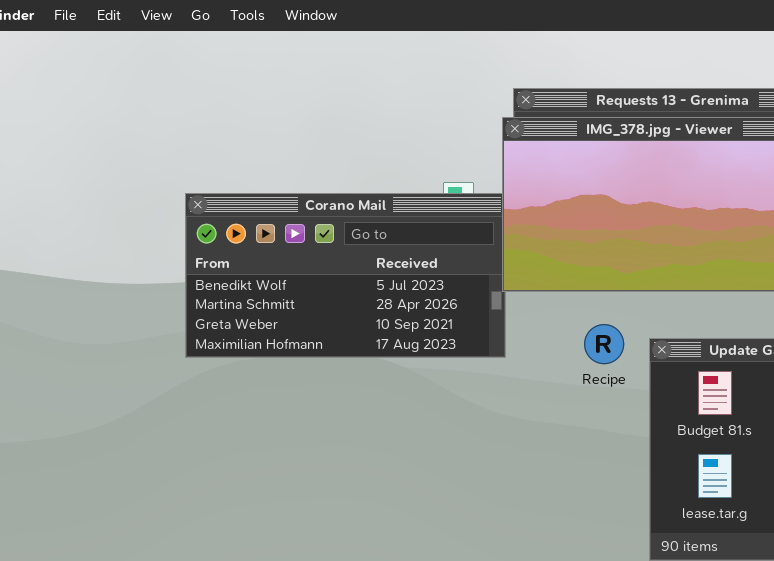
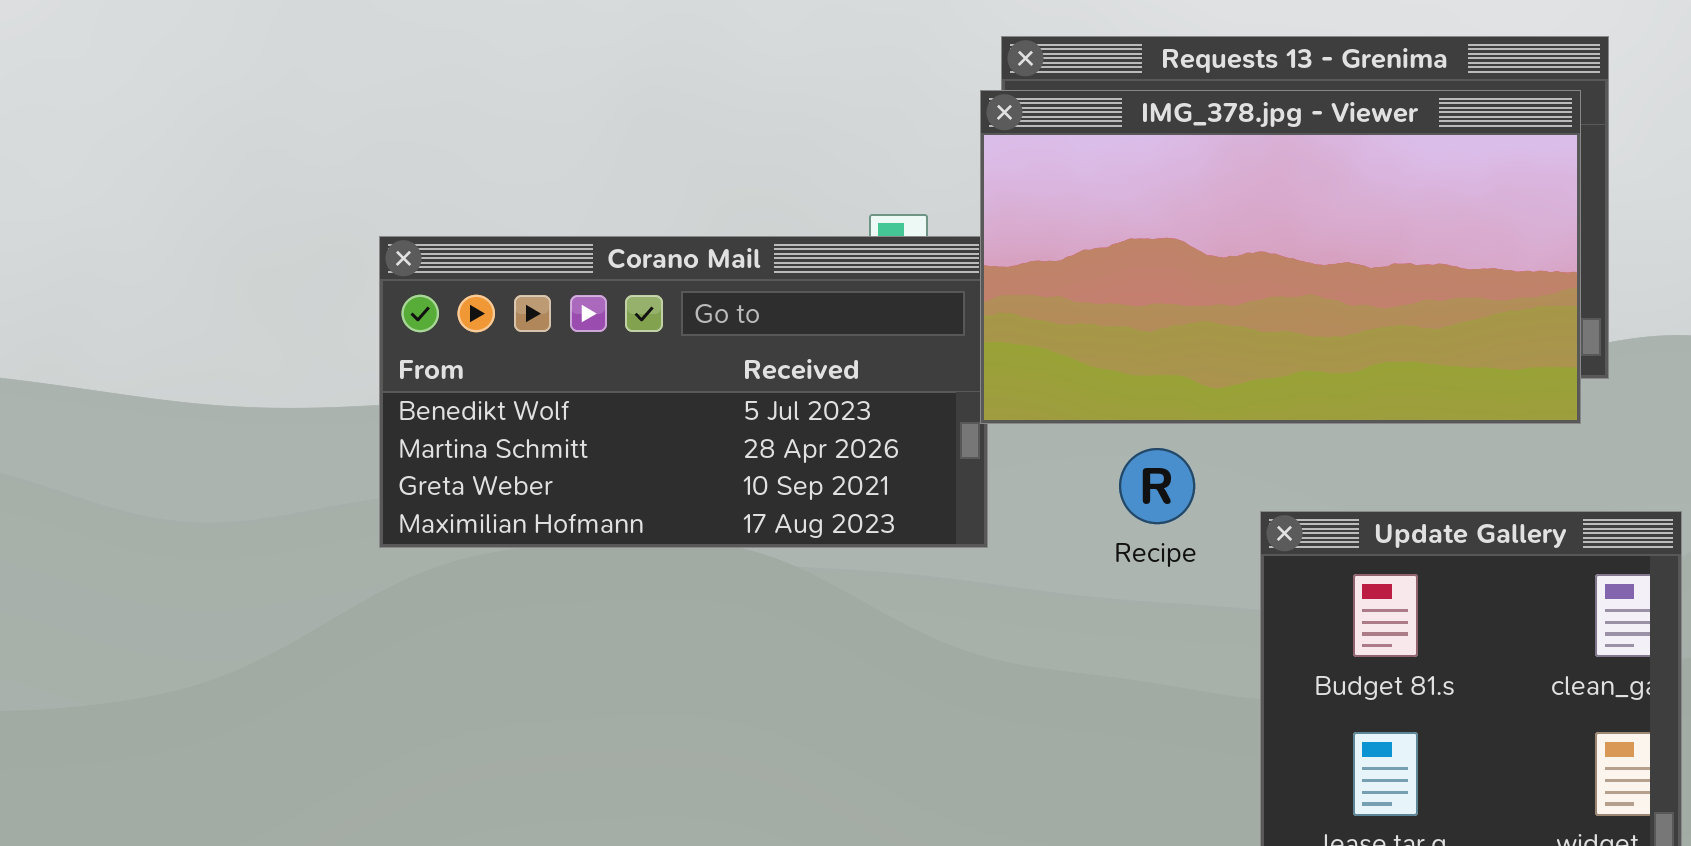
Recipe: [584,324,624,364] -> [1119,448,1195,524], moved

